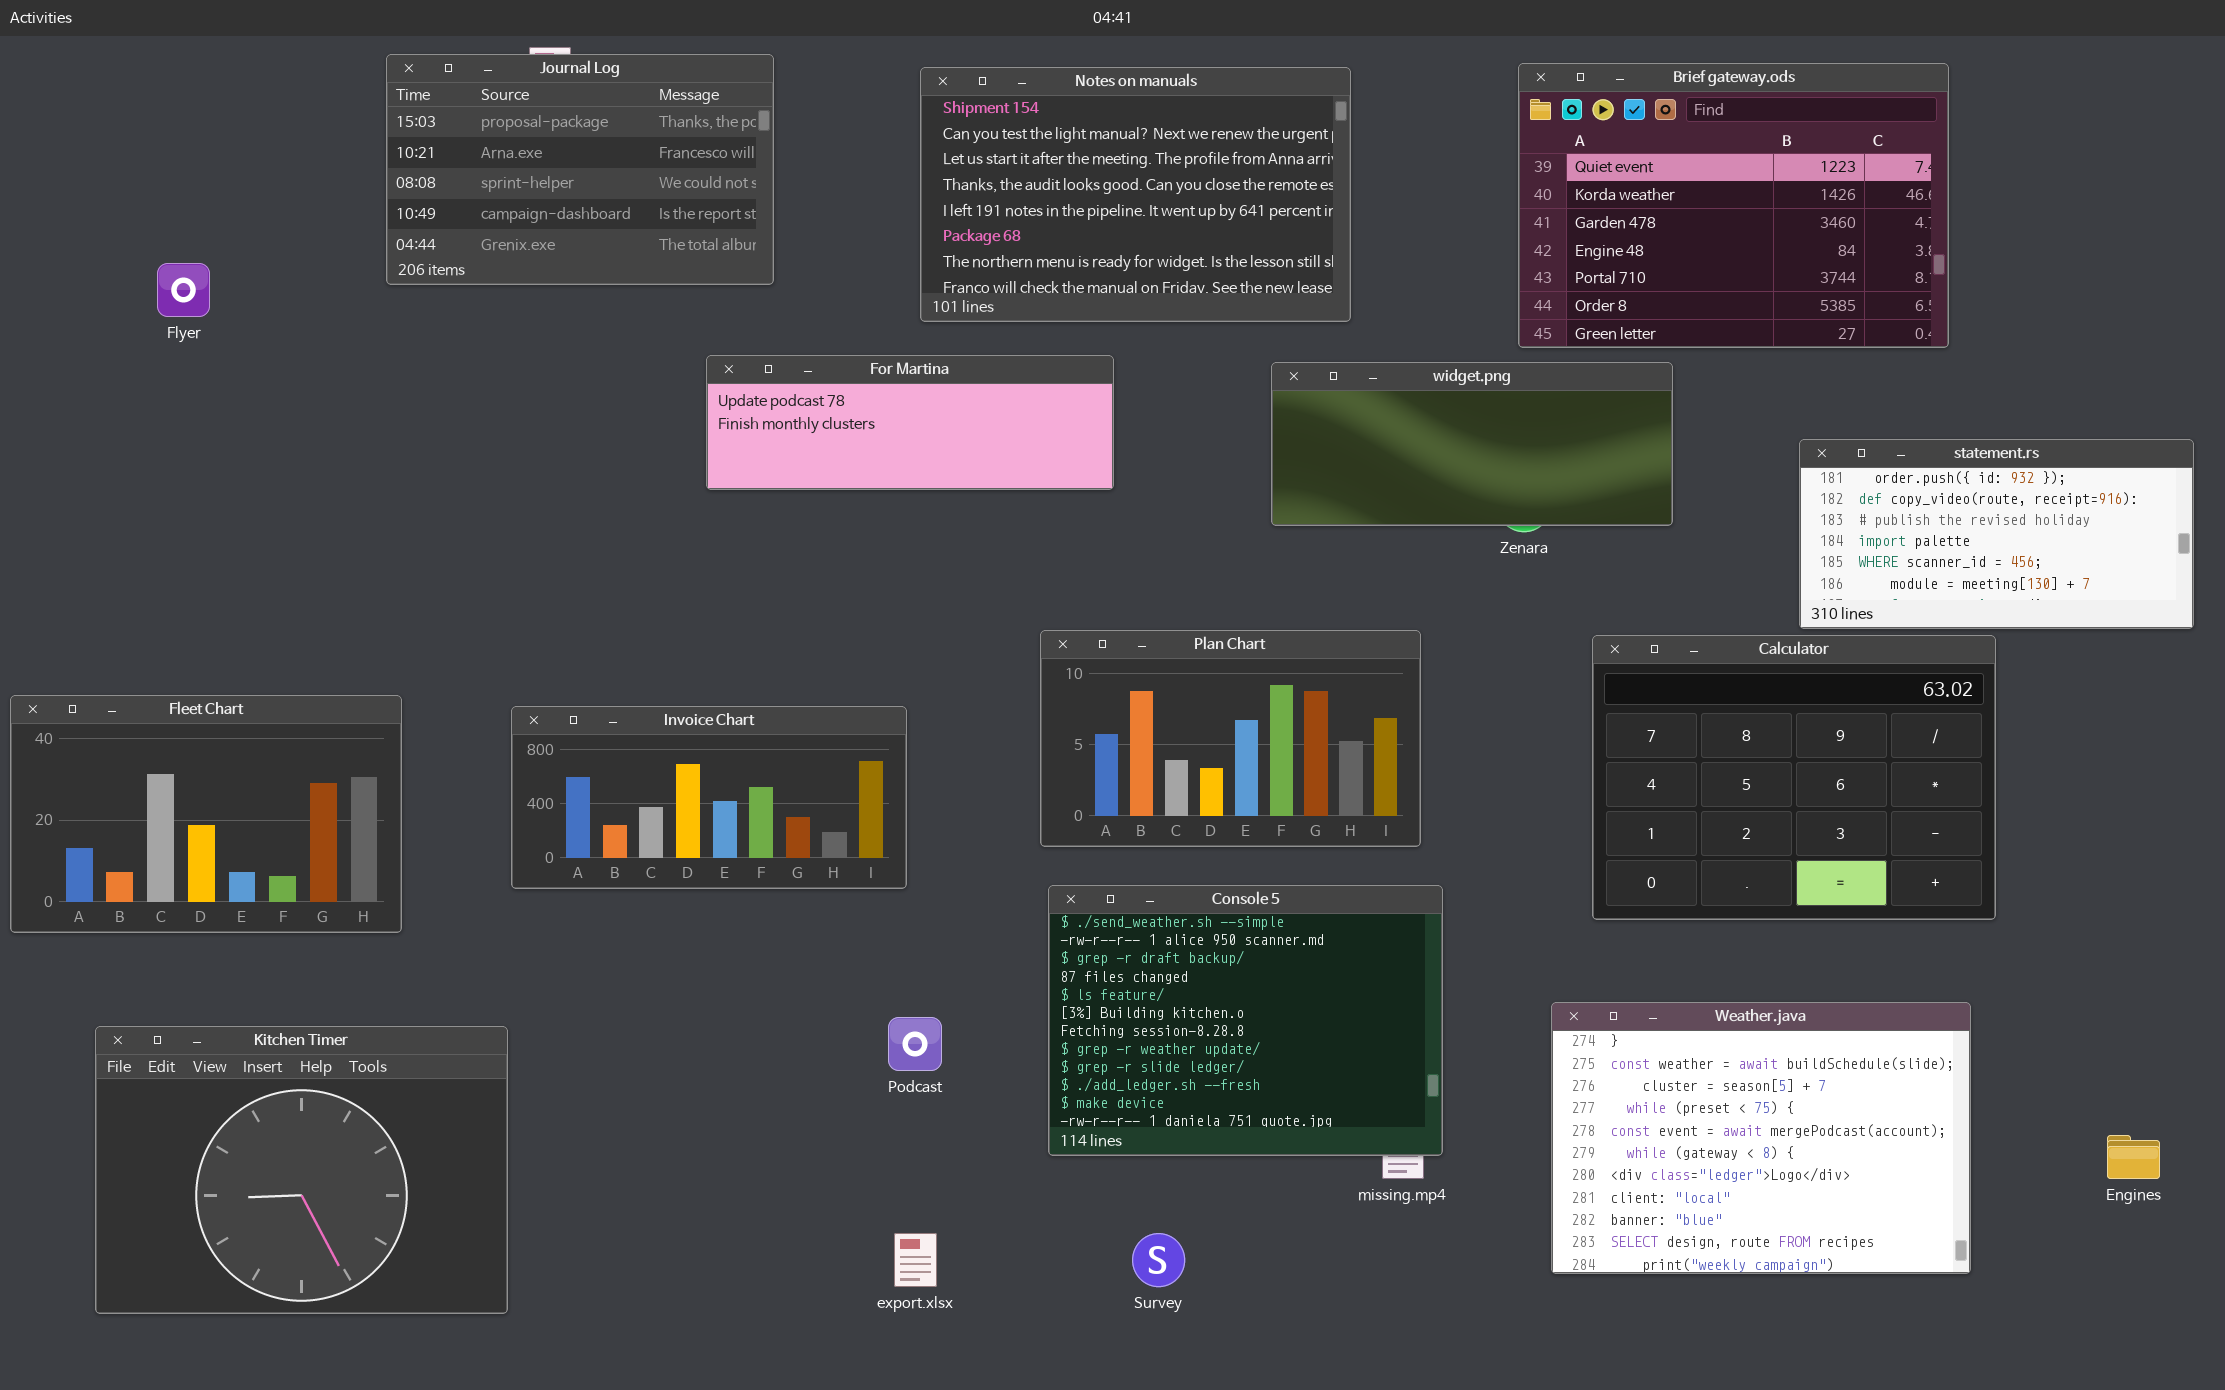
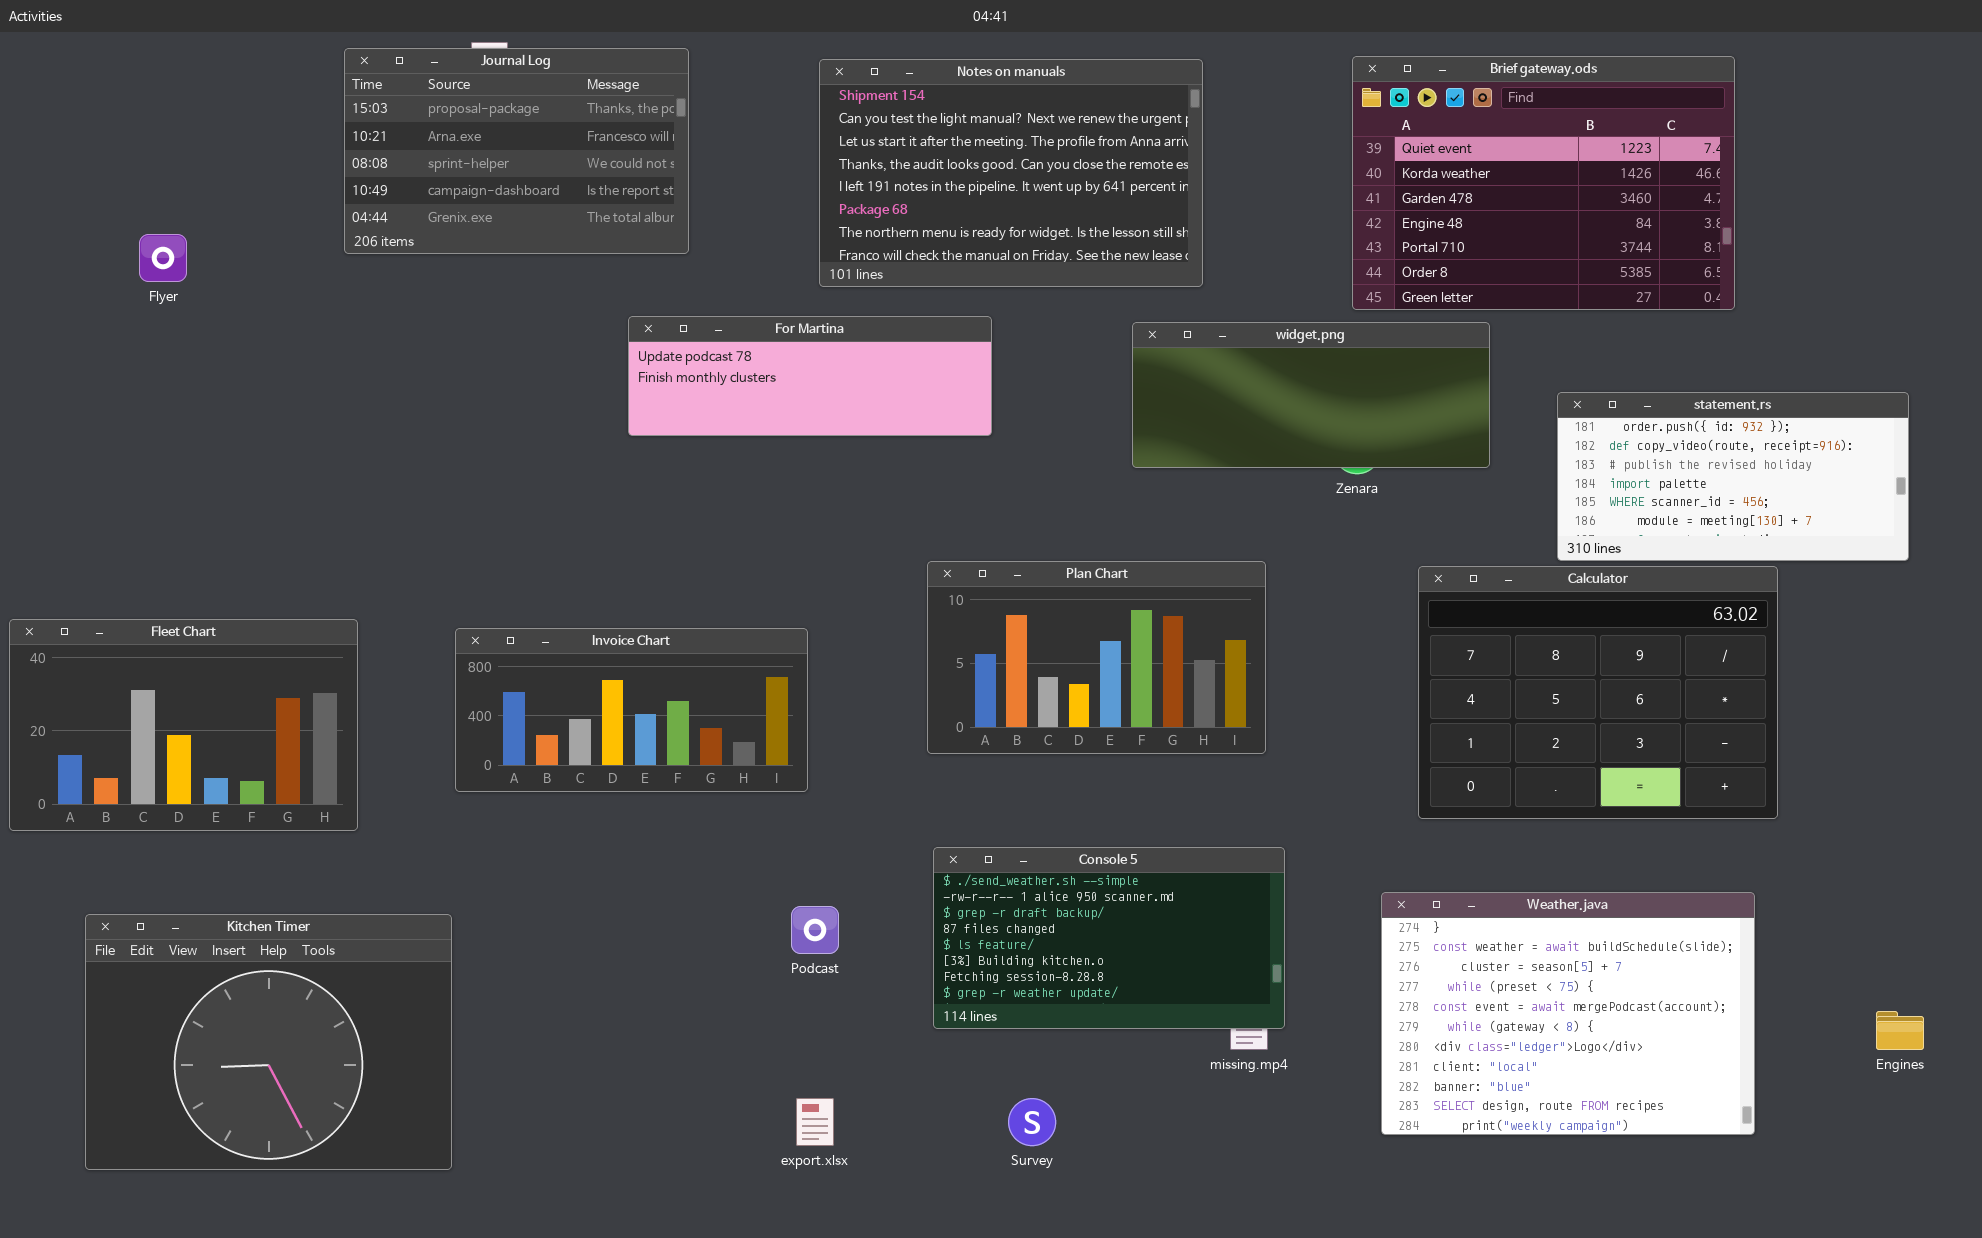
statement.rs: [1799,439,2194,629] -> [1557,392,1909,561], moved
Console 5: [1048,885,1443,1156] -> [933,847,1285,1029], resized

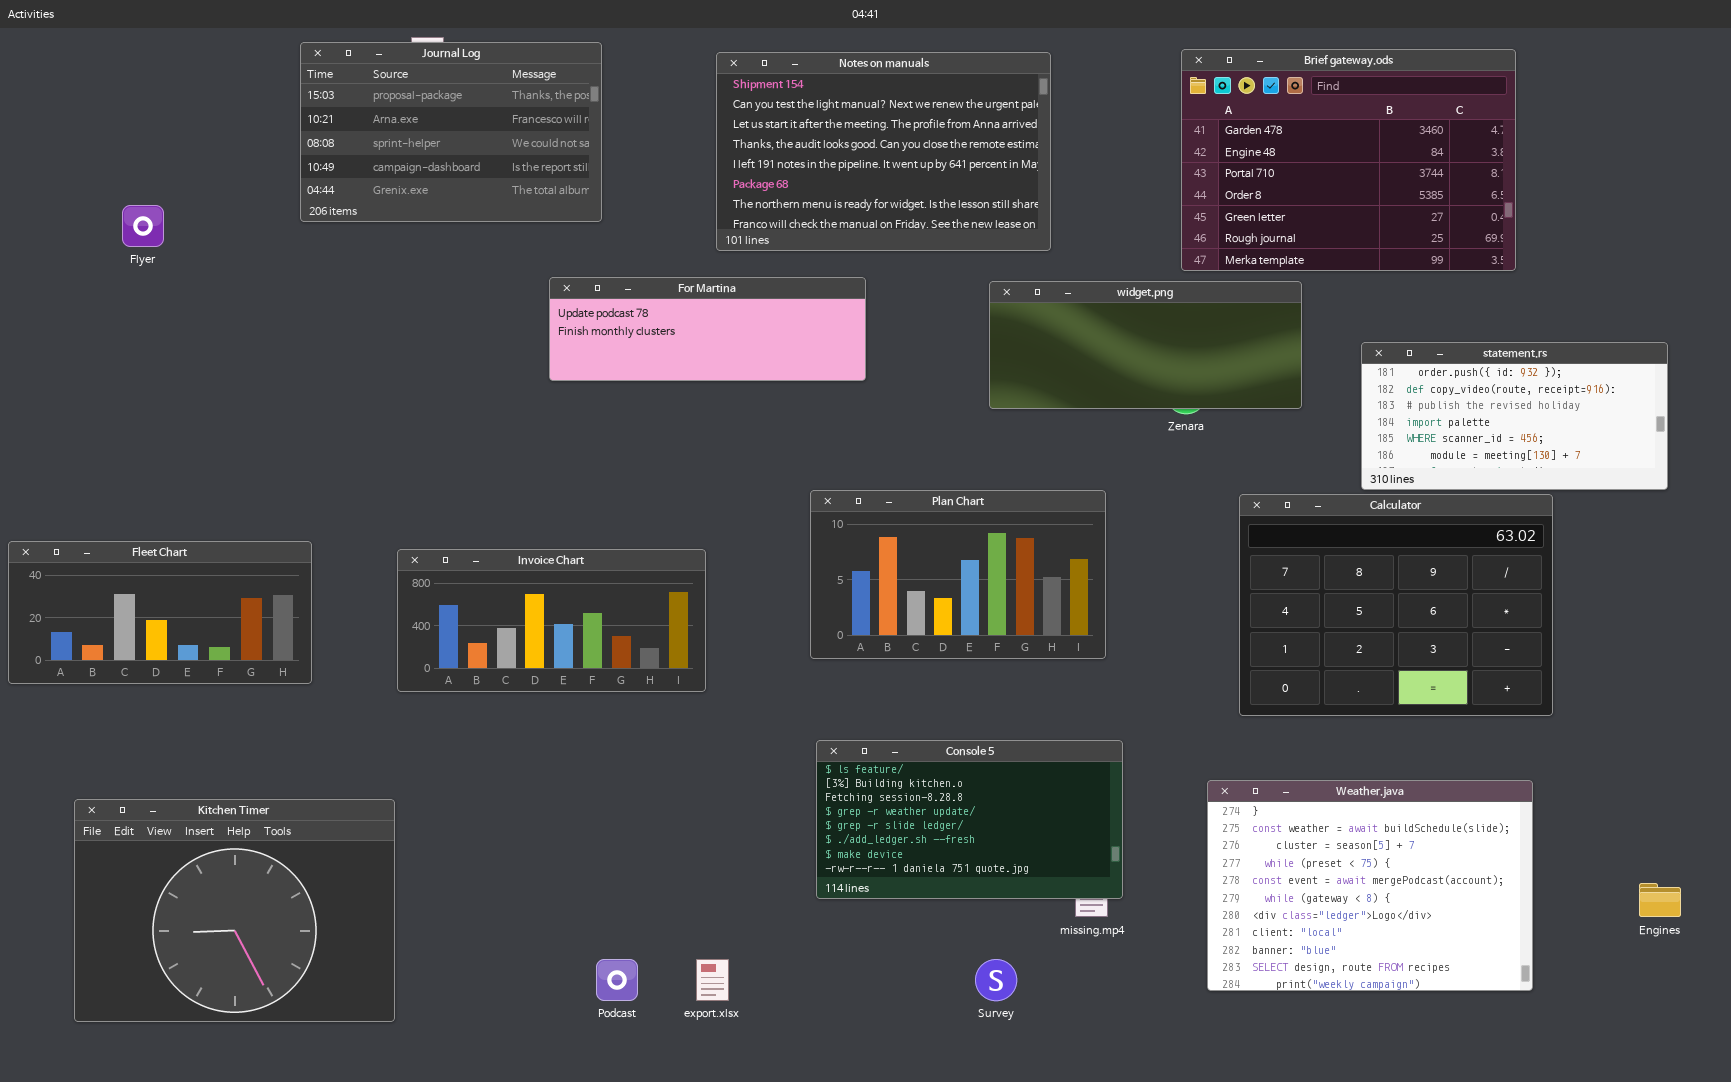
Brief gateway.ods: [1352,56,1735,310] -> [1181,49,1516,271], scrolled down 2 rows
Fleet Chart: [9,619,358,831] -> [8,541,312,684], resized
Console 5: [933,847,1285,1029] -> [816,740,1123,899], scrolled down 4 rows
Podcast: [791,906,839,954] -> [596,959,638,1001], moved
Survey: [1008,1098,1056,1146] -> [975,959,1017,1001], moved

